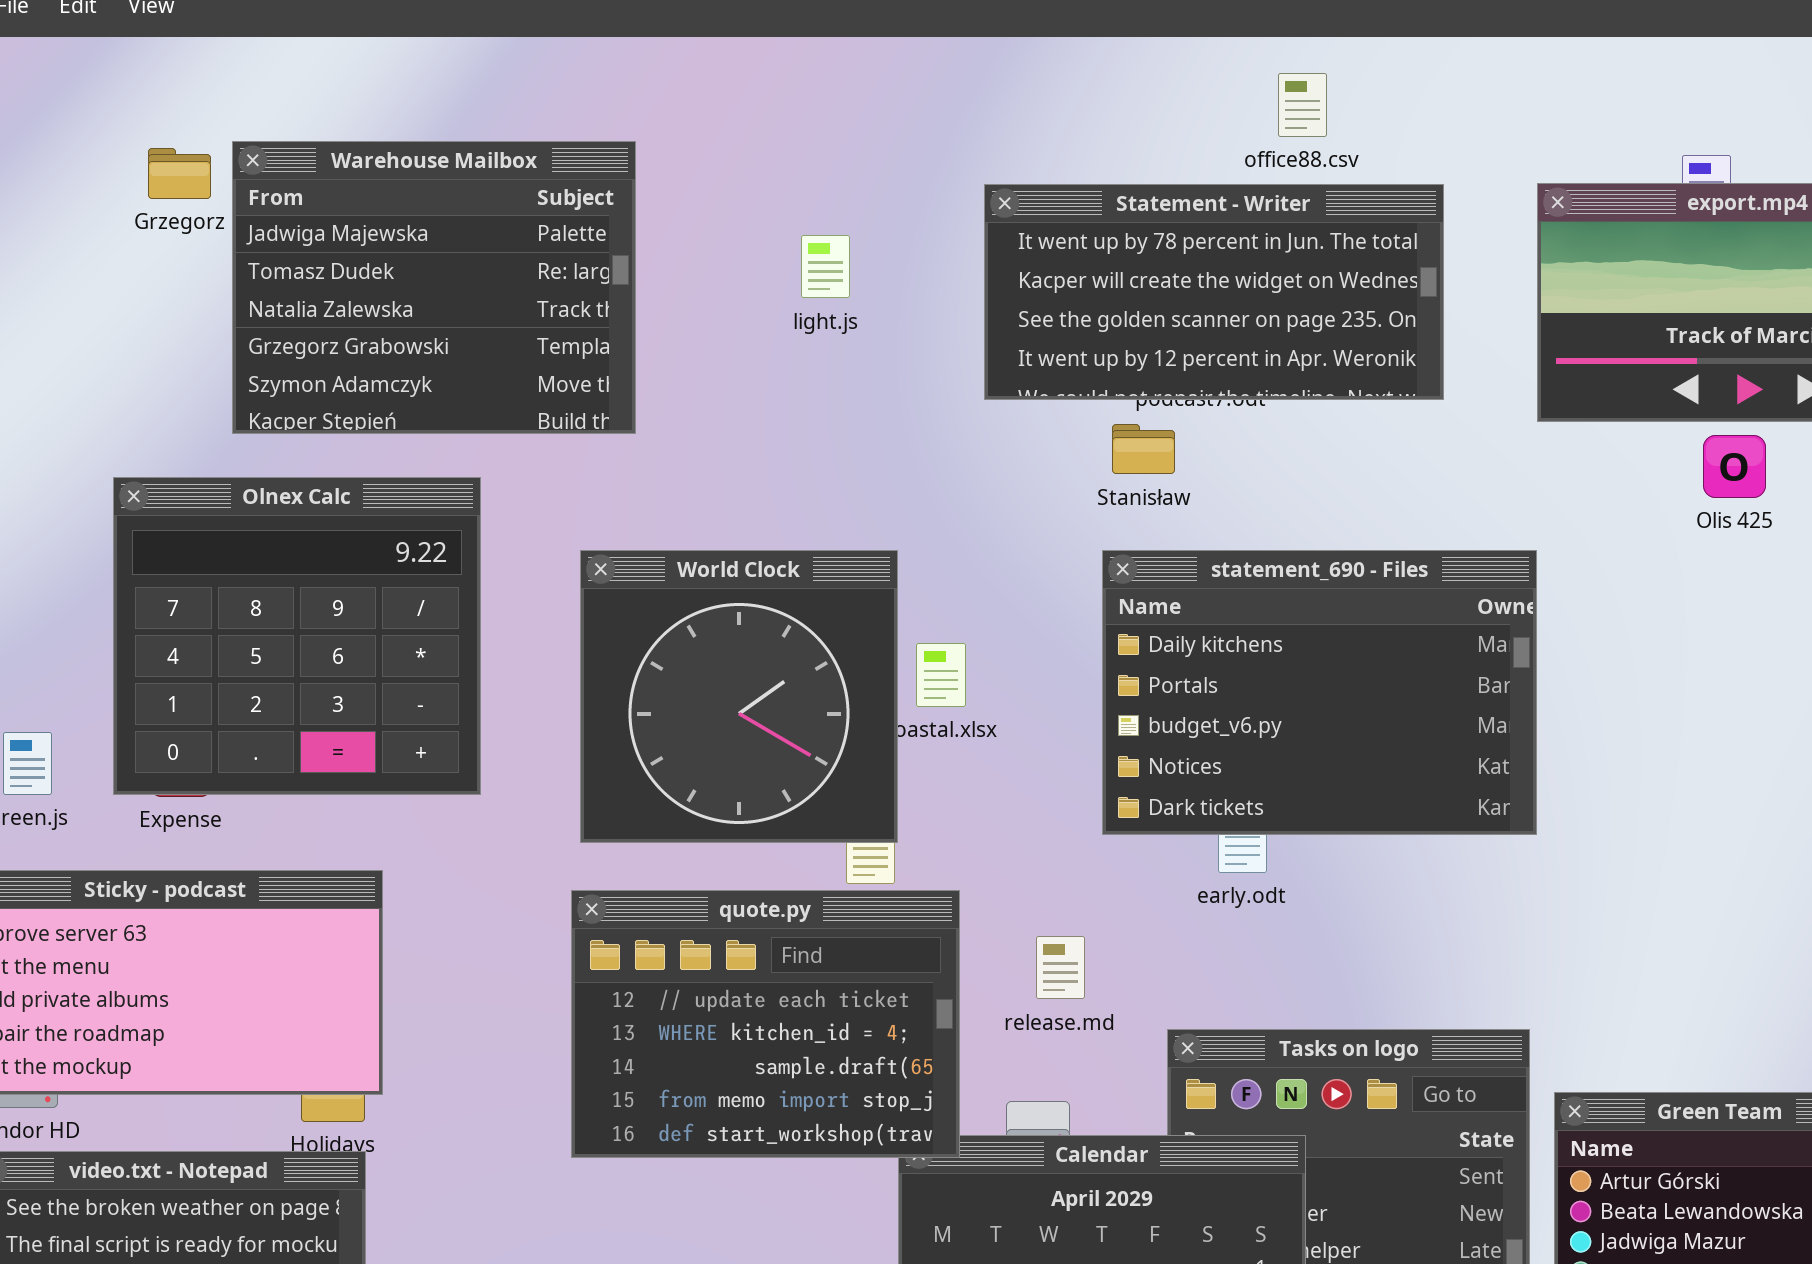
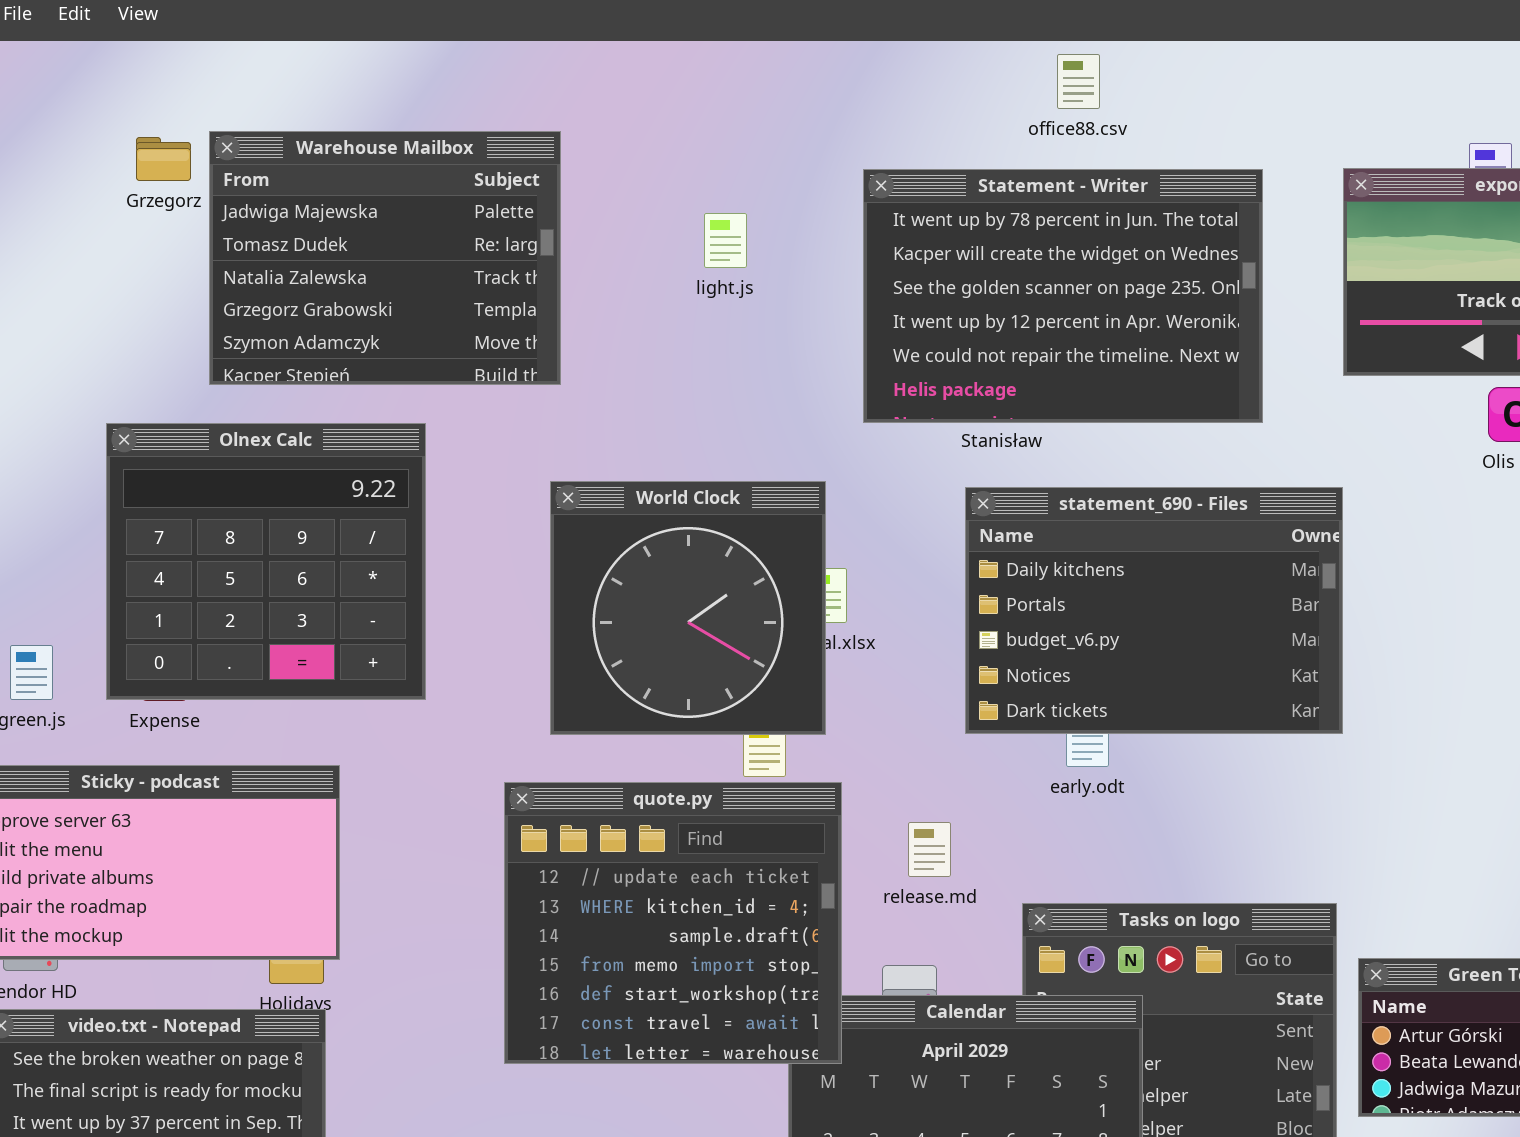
office88.csv: [1278,73,1327,137] -> [1057,54,1100,109], moved
Statement - Writer: [984,184,1444,400] -> [863,169,1263,423], resized
World Clock: [580,550,898,843] -> [550,481,826,735], moved
quote.py: [571,890,960,1158] -> [504,782,842,1064], resized

